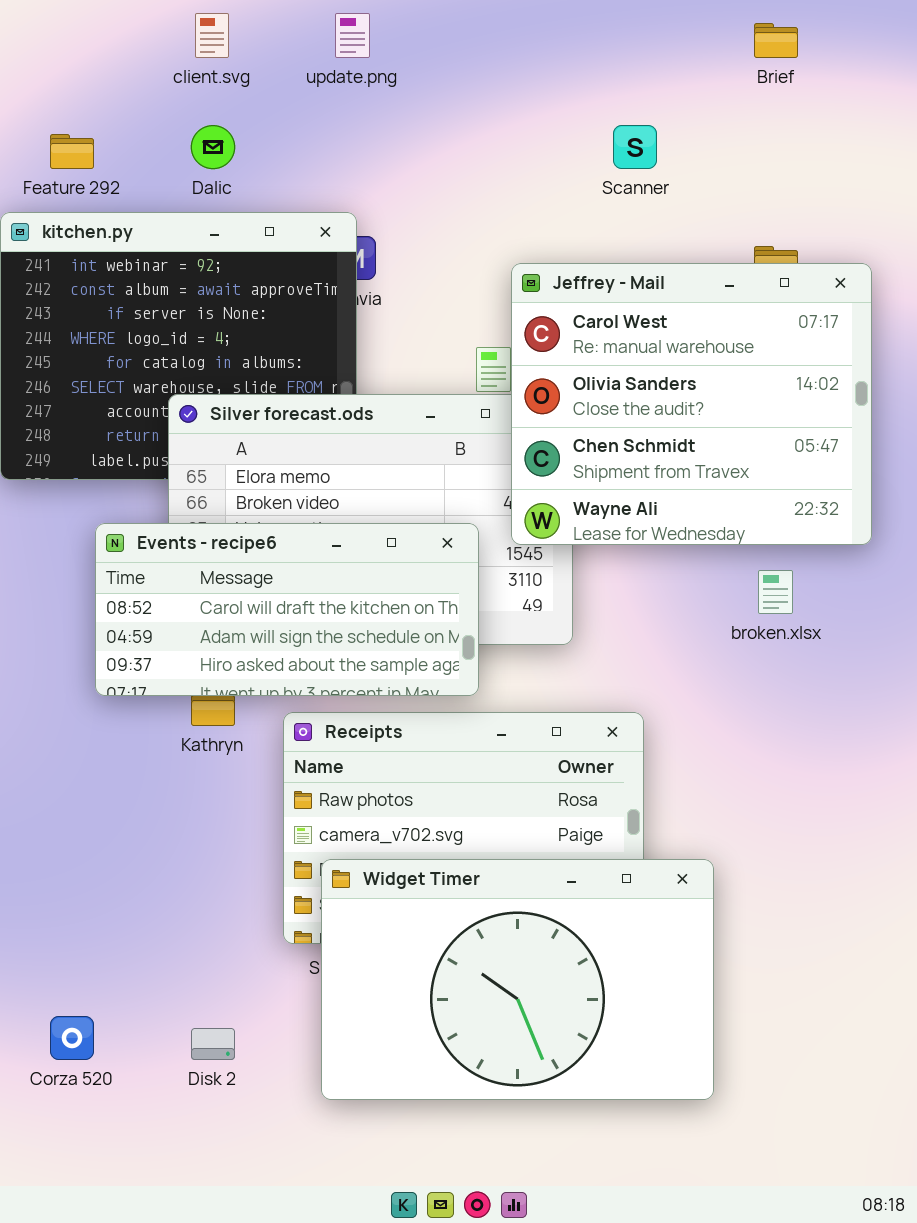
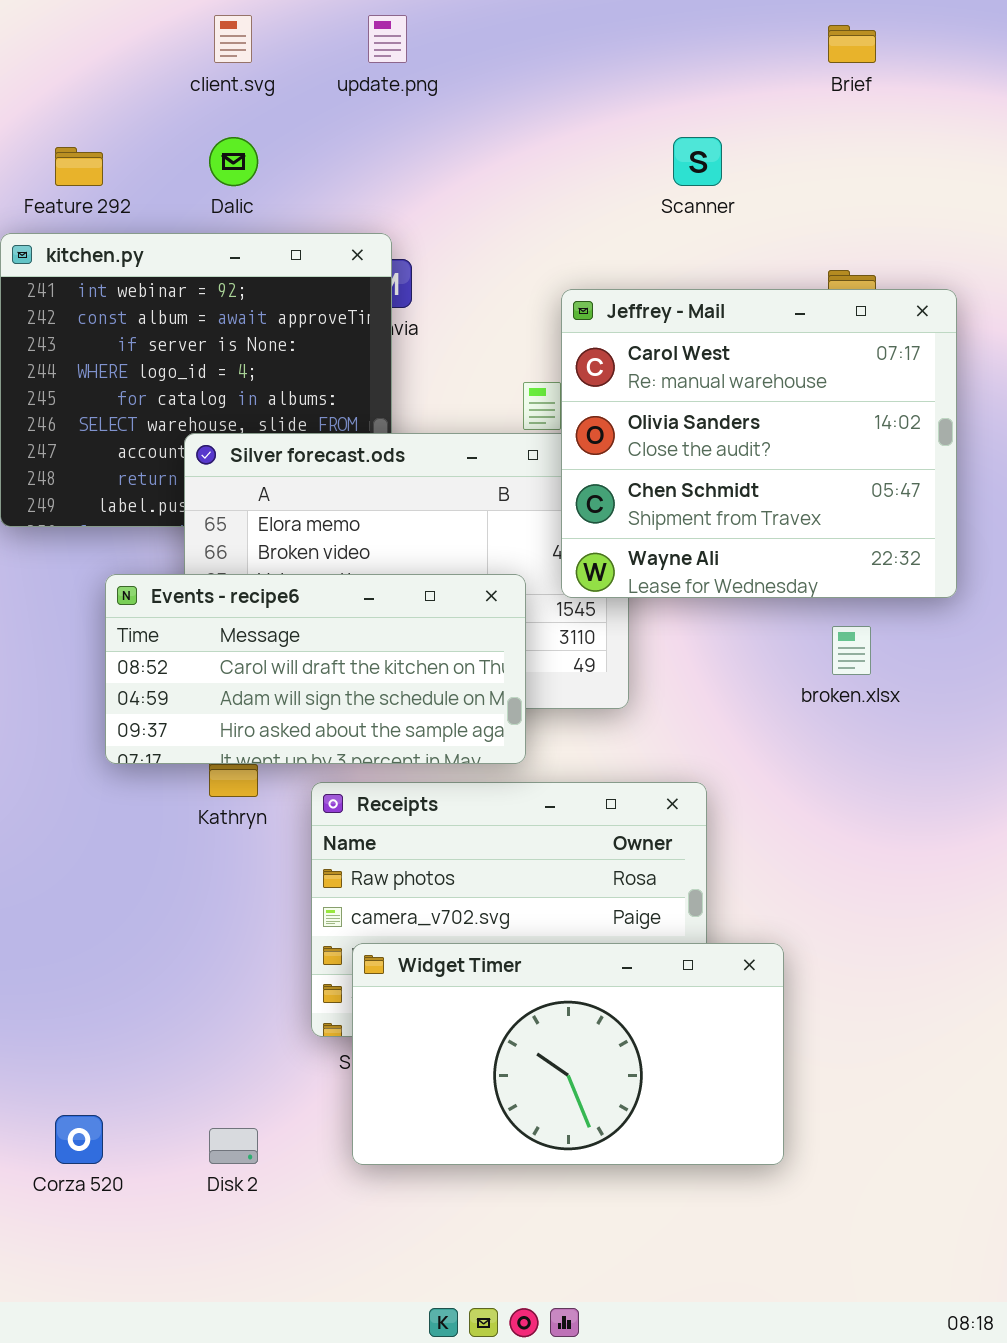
Widget Timer: [321,859,714,1100] -> [352,943,784,1165], resized

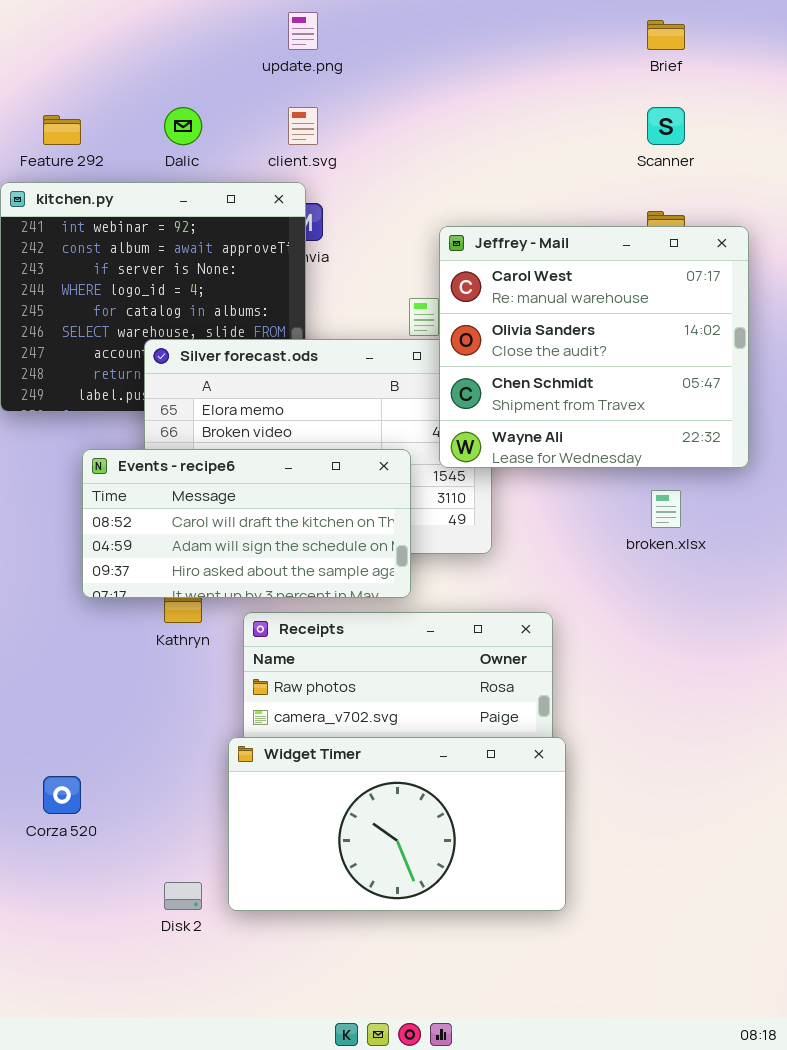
client.svg: [214,15,252,63] -> [288,107,318,145], moved
Scanner: [673,137,722,186] -> [647,107,685,145], moved
Widget Timer: [352,943,784,1165] -> [228,737,566,911], moved
Corza 520: [55,1115,103,1164] -> [43,776,81,814], moved

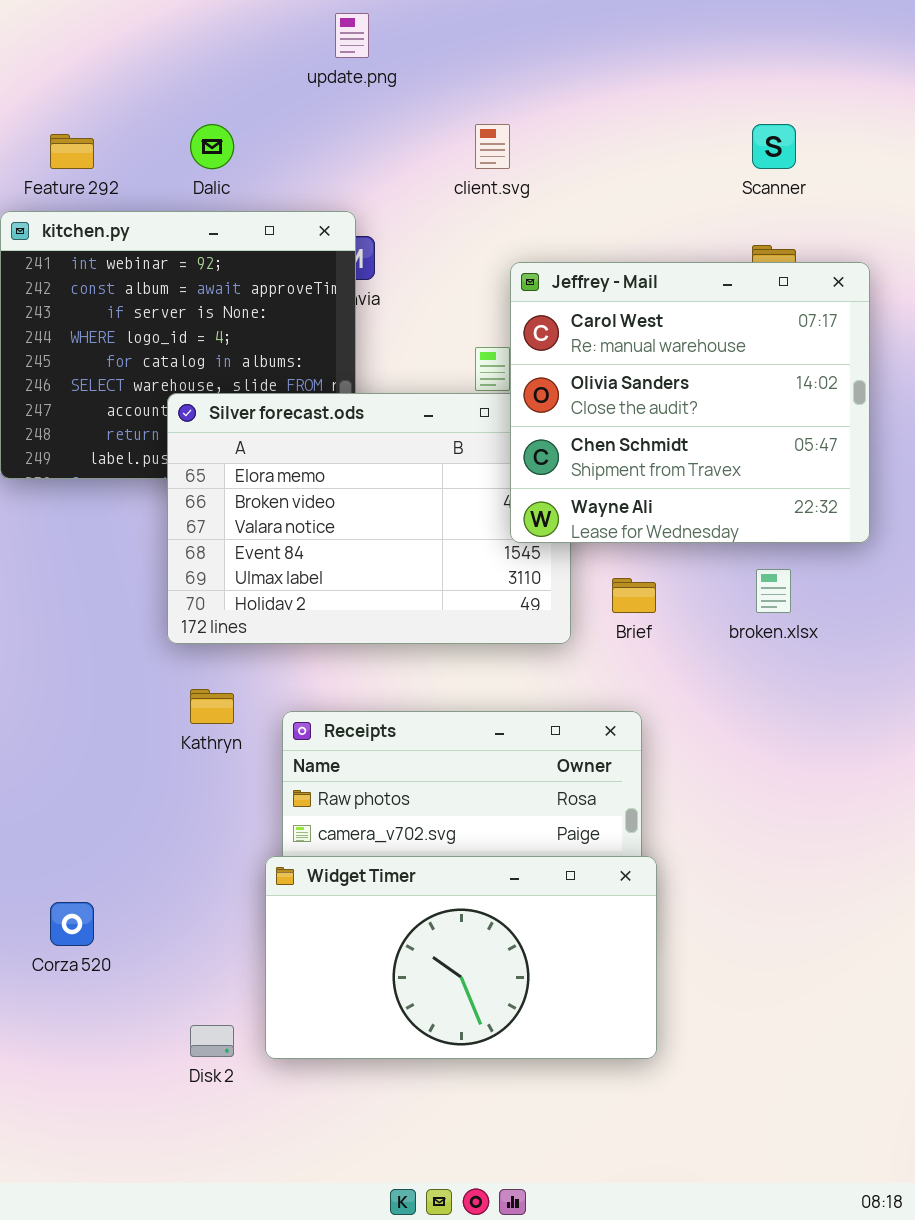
Brief: [647,20,685,50] -> [612,578,656,613], moved
client.svg: [288,107,318,145] -> [475,124,510,169], moved
Events - recipe6: [82,449,411,598] -> none, closed

